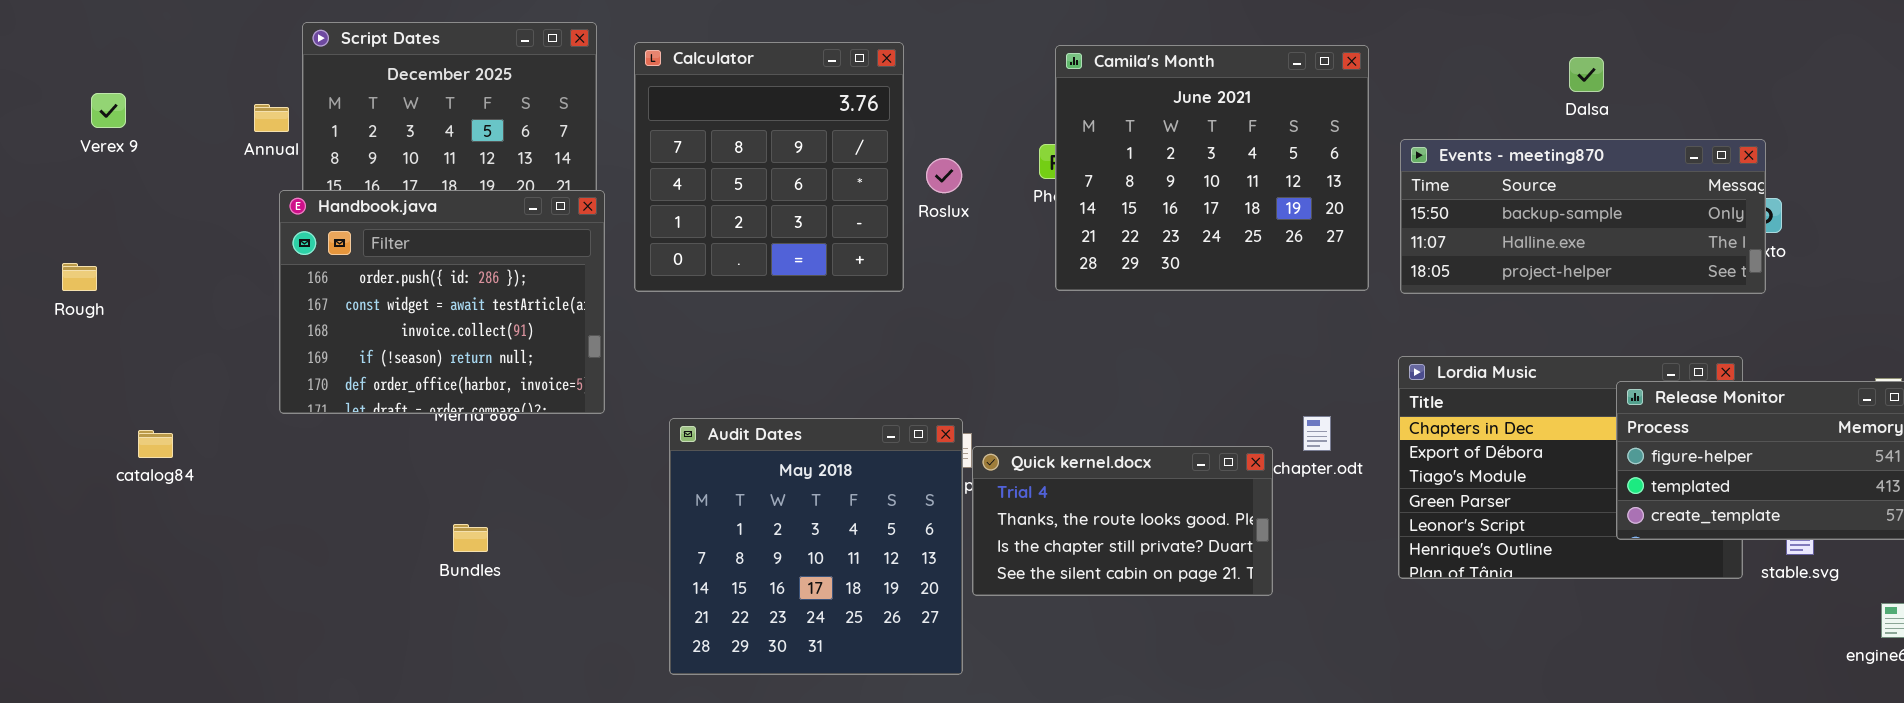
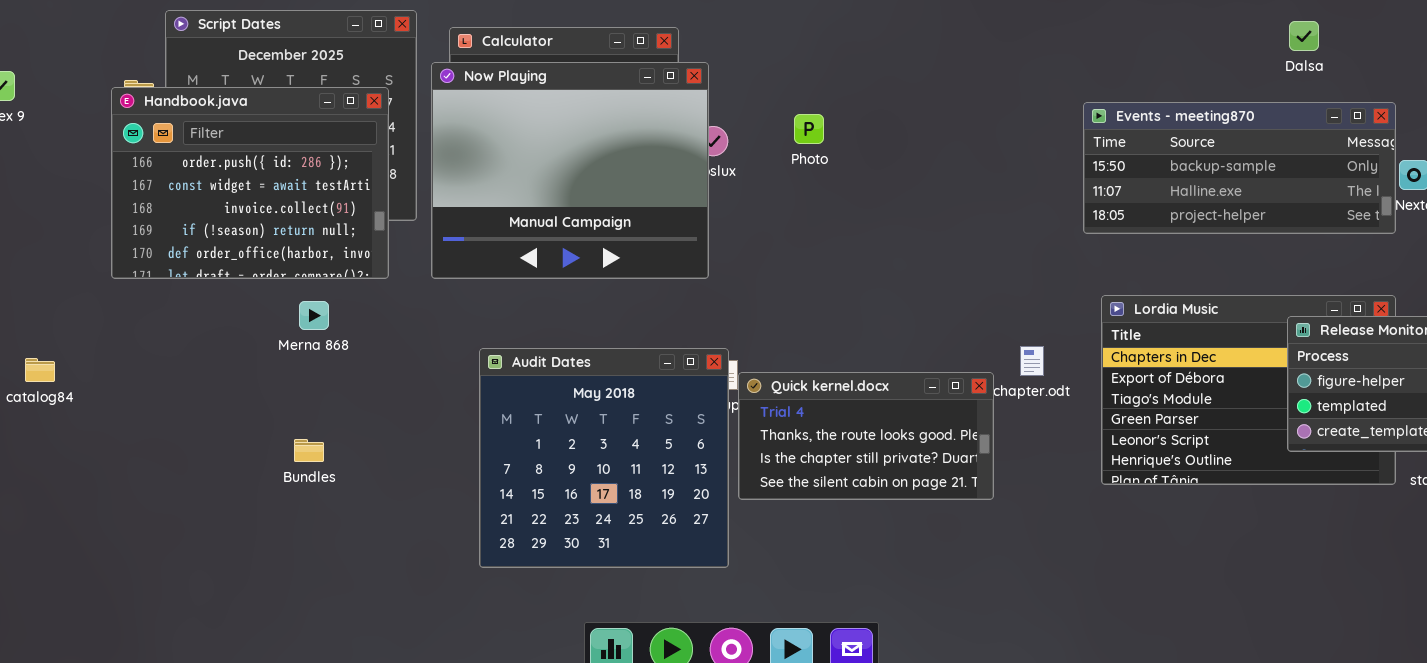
Camila's Month: [1055,45,1369,291] -> none, closed
Dalsa: [1569,57,1604,92] -> [1289,21,1319,51], moved
Now Playing: none -> [431,62,709,279], opened
Events - meeting870: [1400,139,1766,294] -> [1083,102,1396,234], moved
Handbook.java: [279,190,605,414] -> [111,87,389,279], moved

